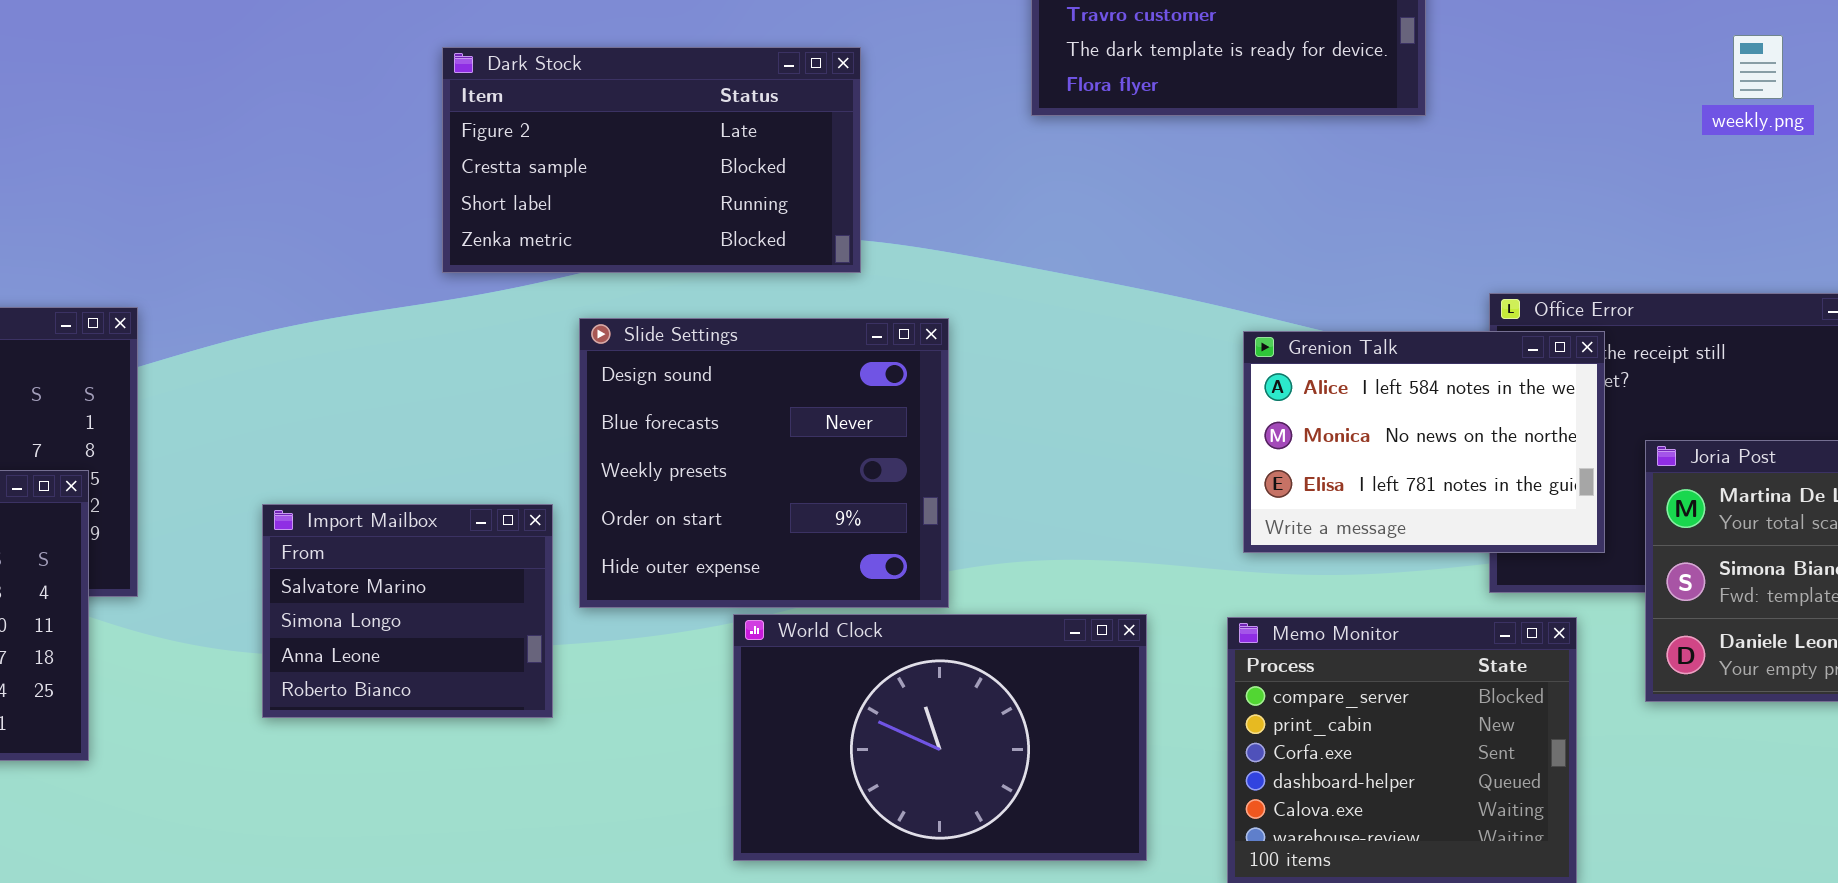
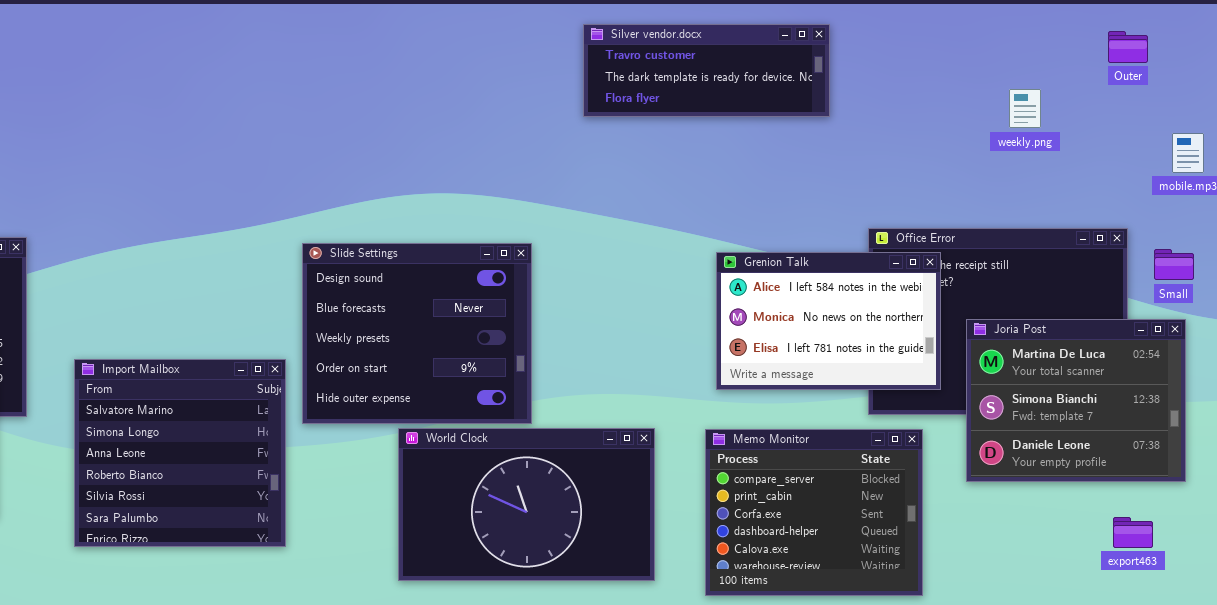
weekly.png: [1733,35,1783,99] -> [1009,89,1041,128], moved
Dark Stock: [442,47,861,273] -> none, closed
Import Mailbox: [262,504,553,718] -> [74,359,286,547], resized

